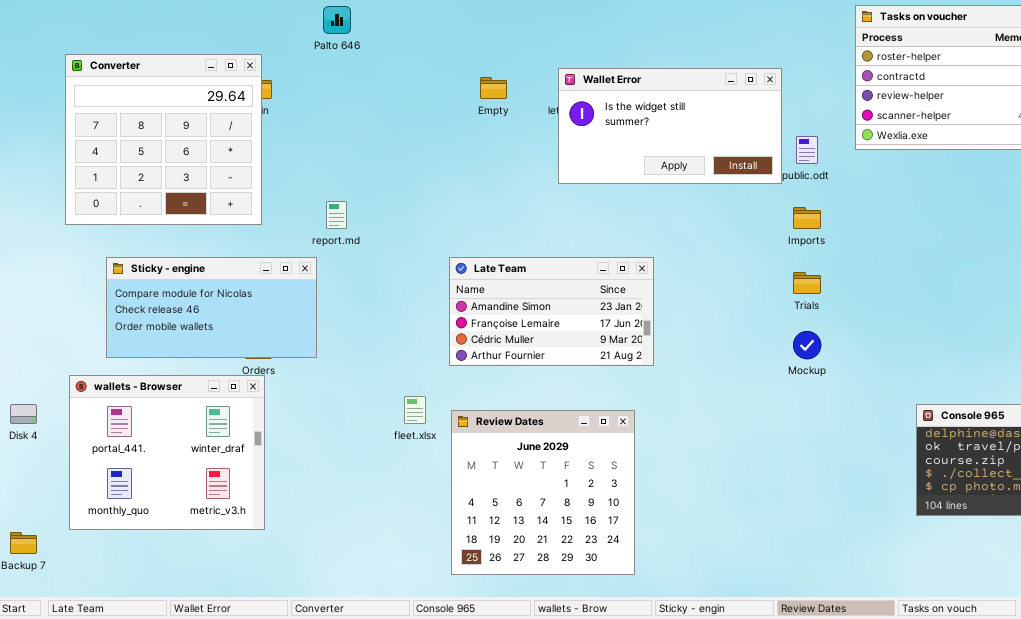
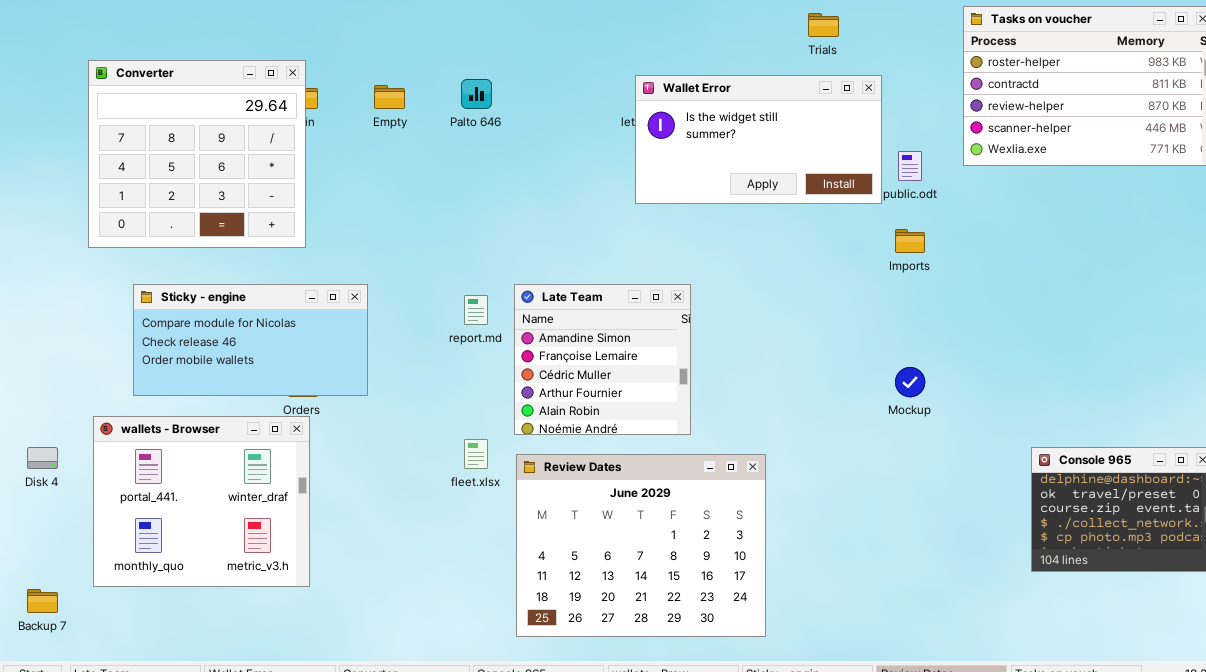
Palto 646: [323,6,351,34] -> [461,79,492,109], moved
Empty: [480,77,507,99] -> [374,85,405,109], moved
report.md: [326,201,347,229] -> [464,295,488,325], moved
Late Team: [449,257,654,366] -> [514,284,691,435], resized
Trials: [793,272,821,294] -> [808,13,839,37], moved
Review Dates: [451,410,635,575] -> [516,454,766,637], resized

